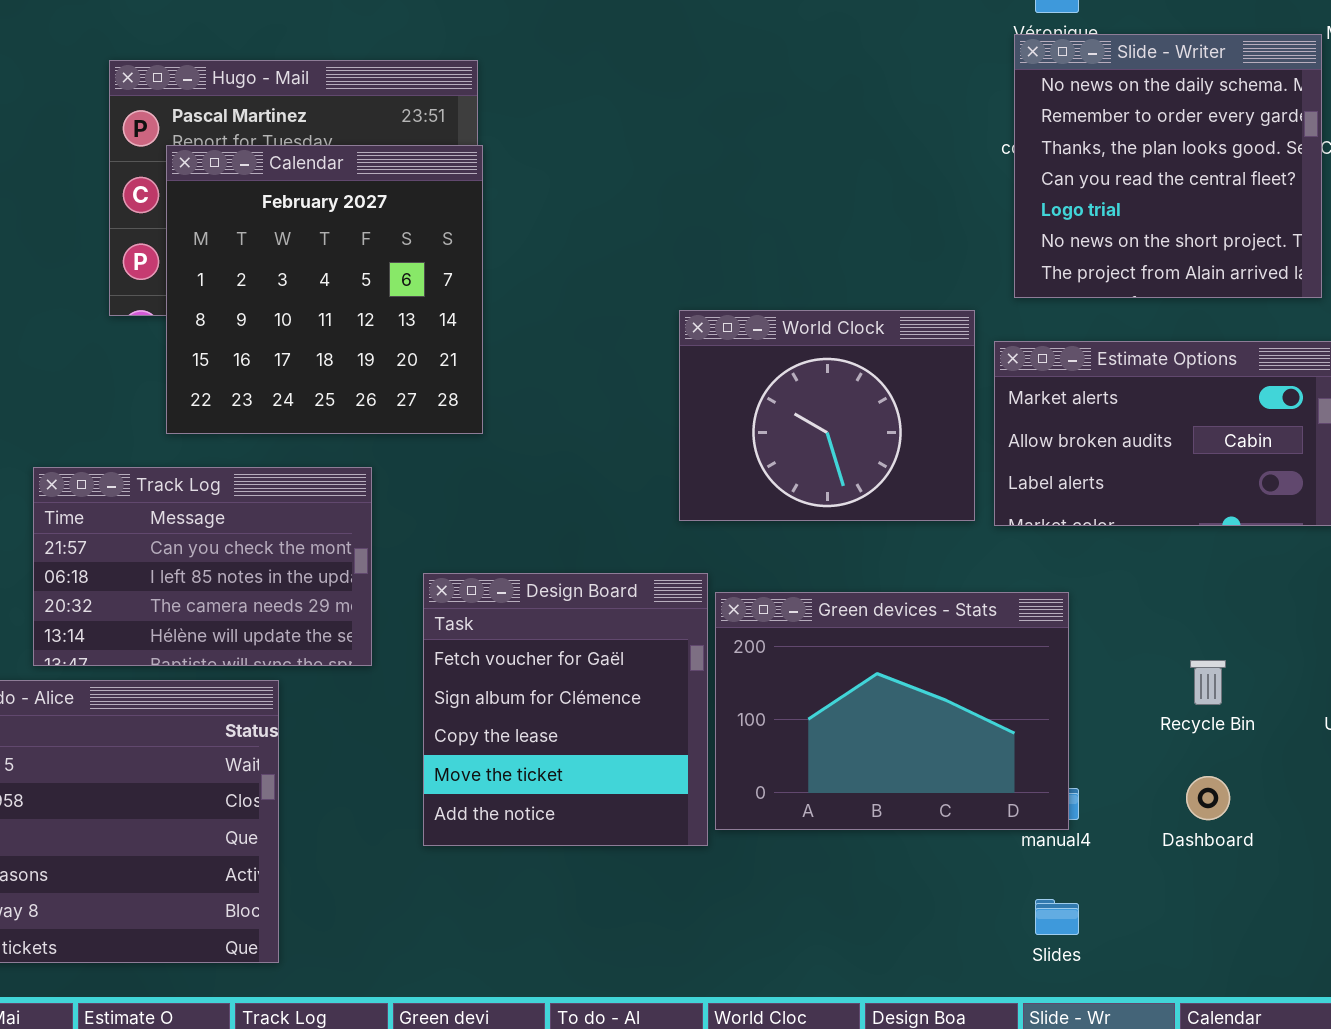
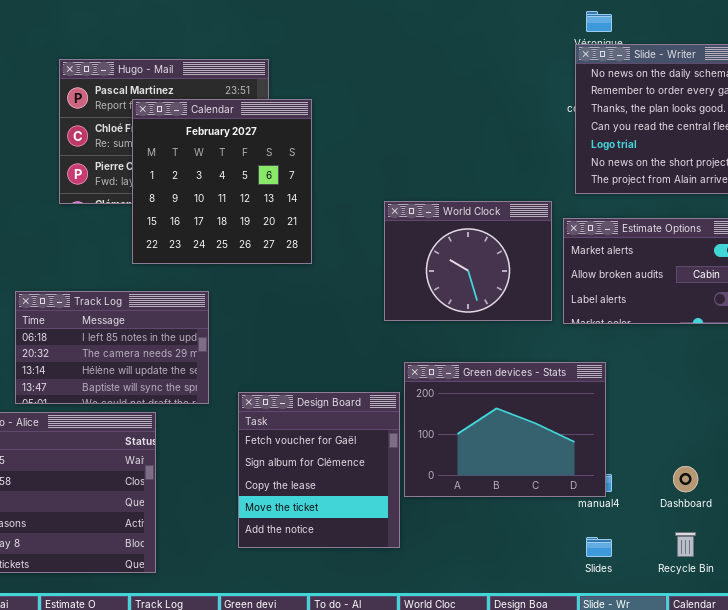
Calendar: [166,145,483,434] -> [132,99,312,264], moved
Track Log: [33,467,372,666] -> [15,291,209,404], scrolled down 1 row
Design Board: [423,573,708,846] -> [238,392,400,548], moved
Recycle Bin: [1190,660,1226,705] -> [675,532,696,557], moved

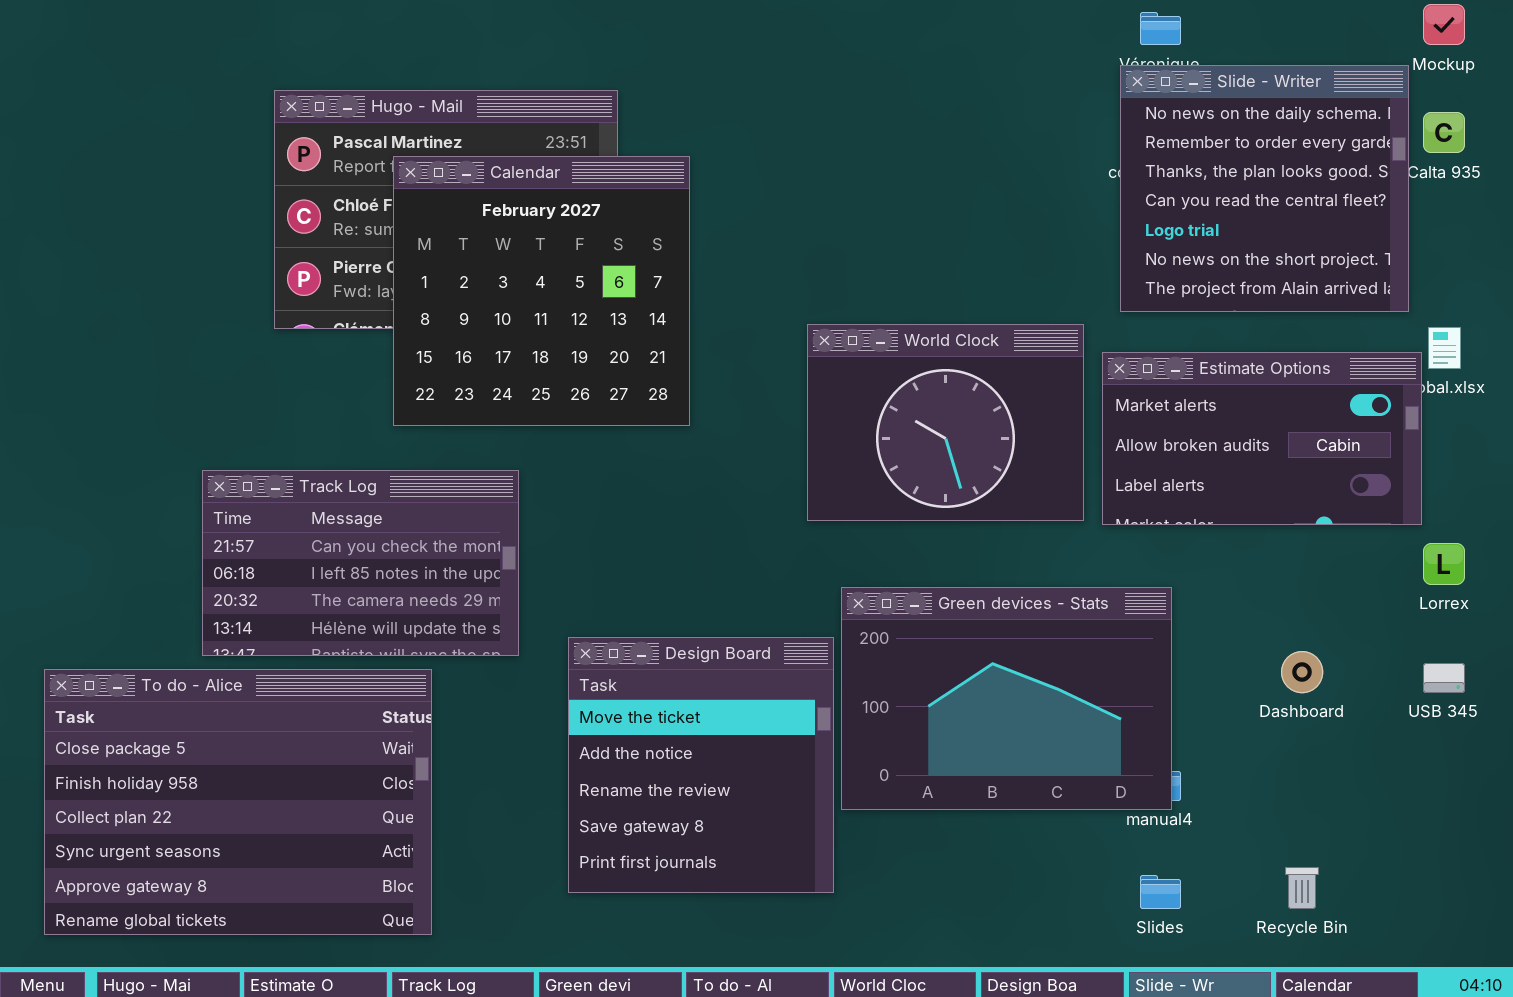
Track Log: [15,291,209,404] -> [202,470,519,656], scrolled up 1 row
Design Board: [238,392,400,548] -> [568,637,834,893], scrolled down 3 rows
Dashboard: [673,466,698,492] -> [1281,651,1323,693], moved

